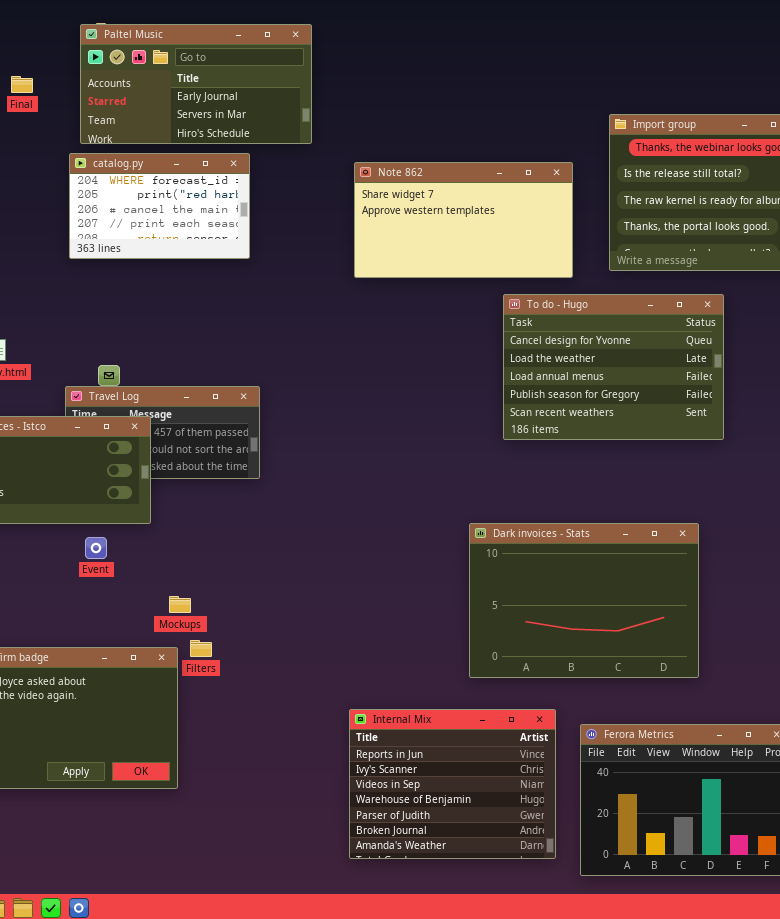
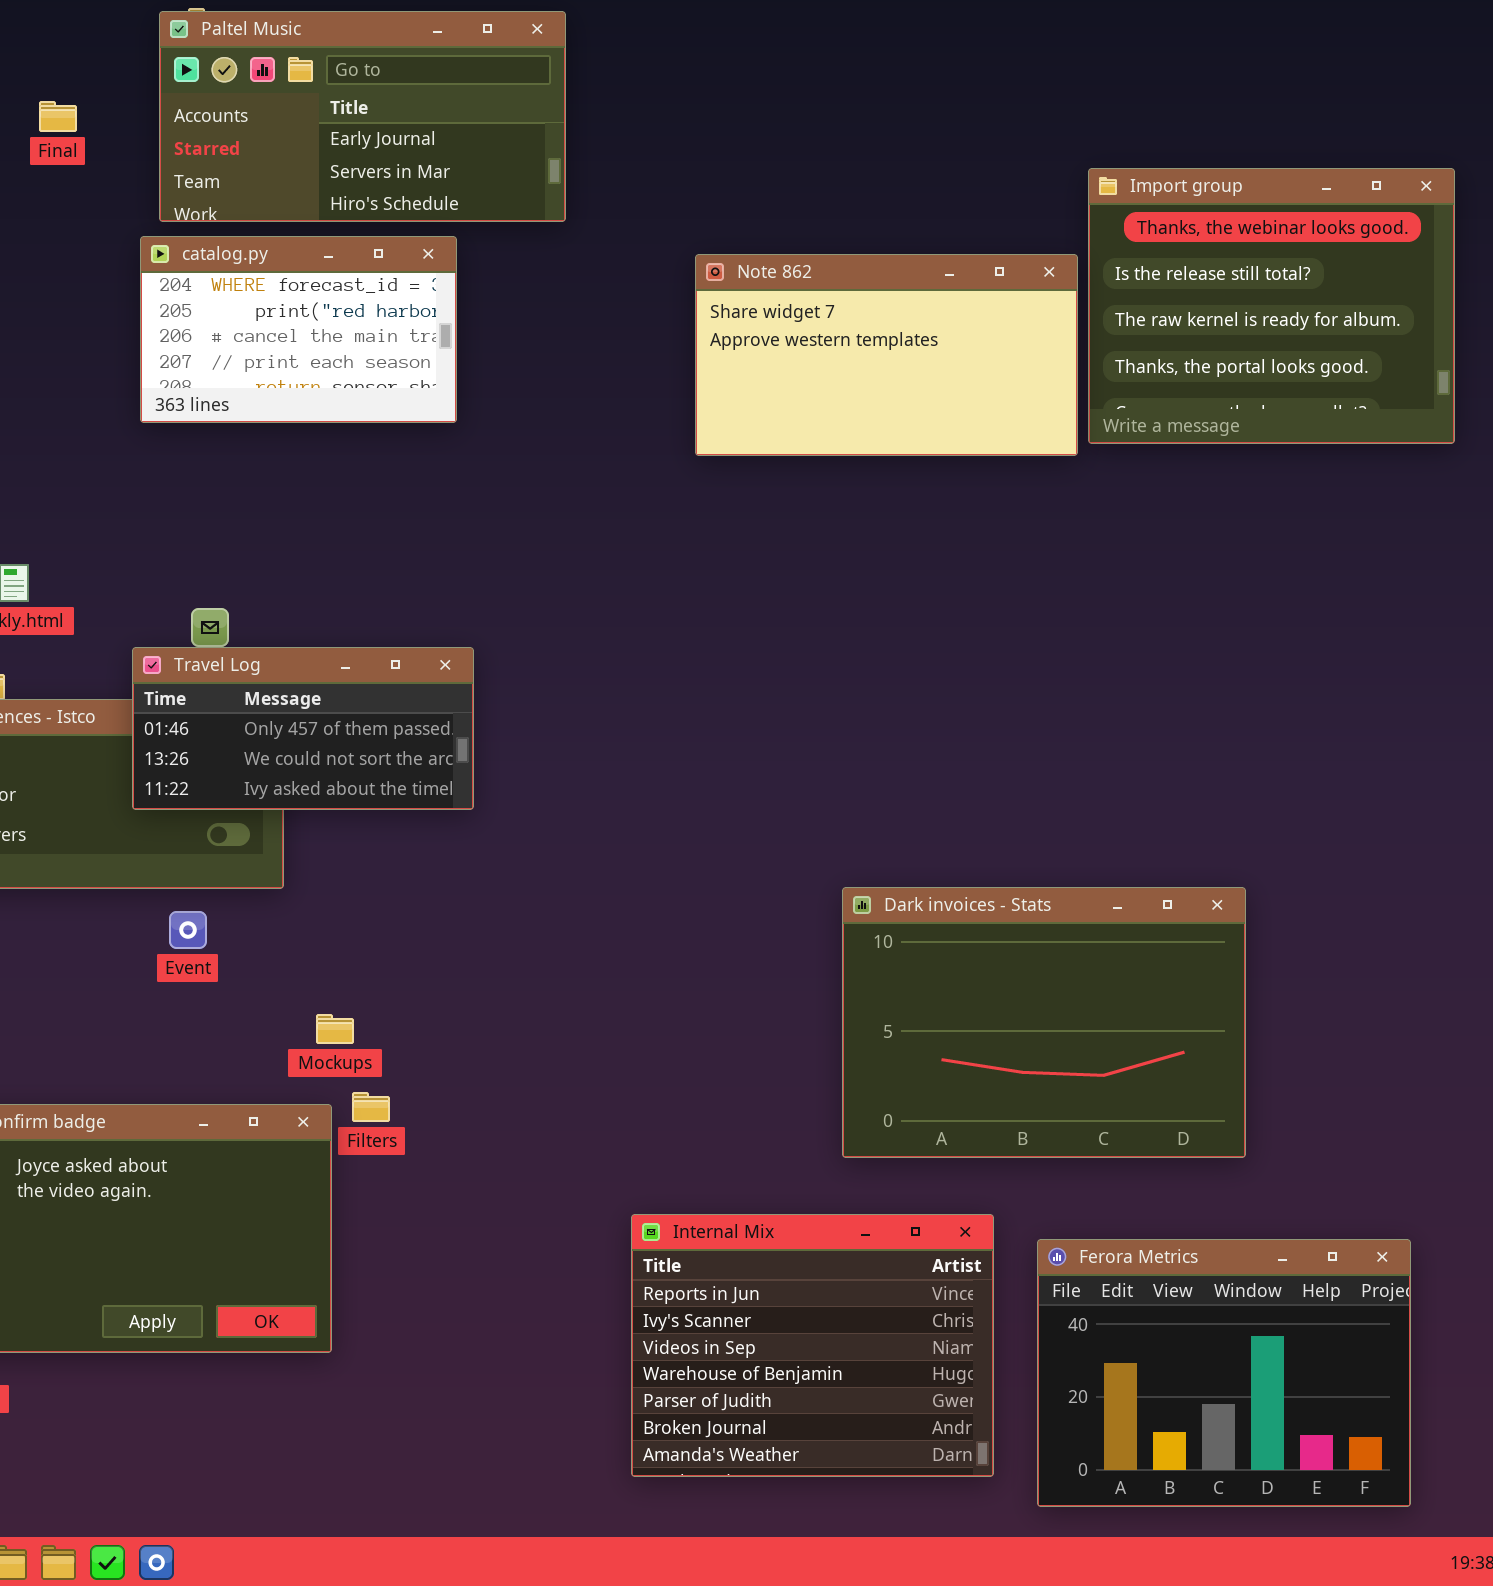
Note 862: [354,162,573,278] -> [695,254,1078,456], moved
To do - Hugo: [503,294,724,440] -> none, closed
Travel Log: [65,386,260,479] -> [132,647,474,810], raised

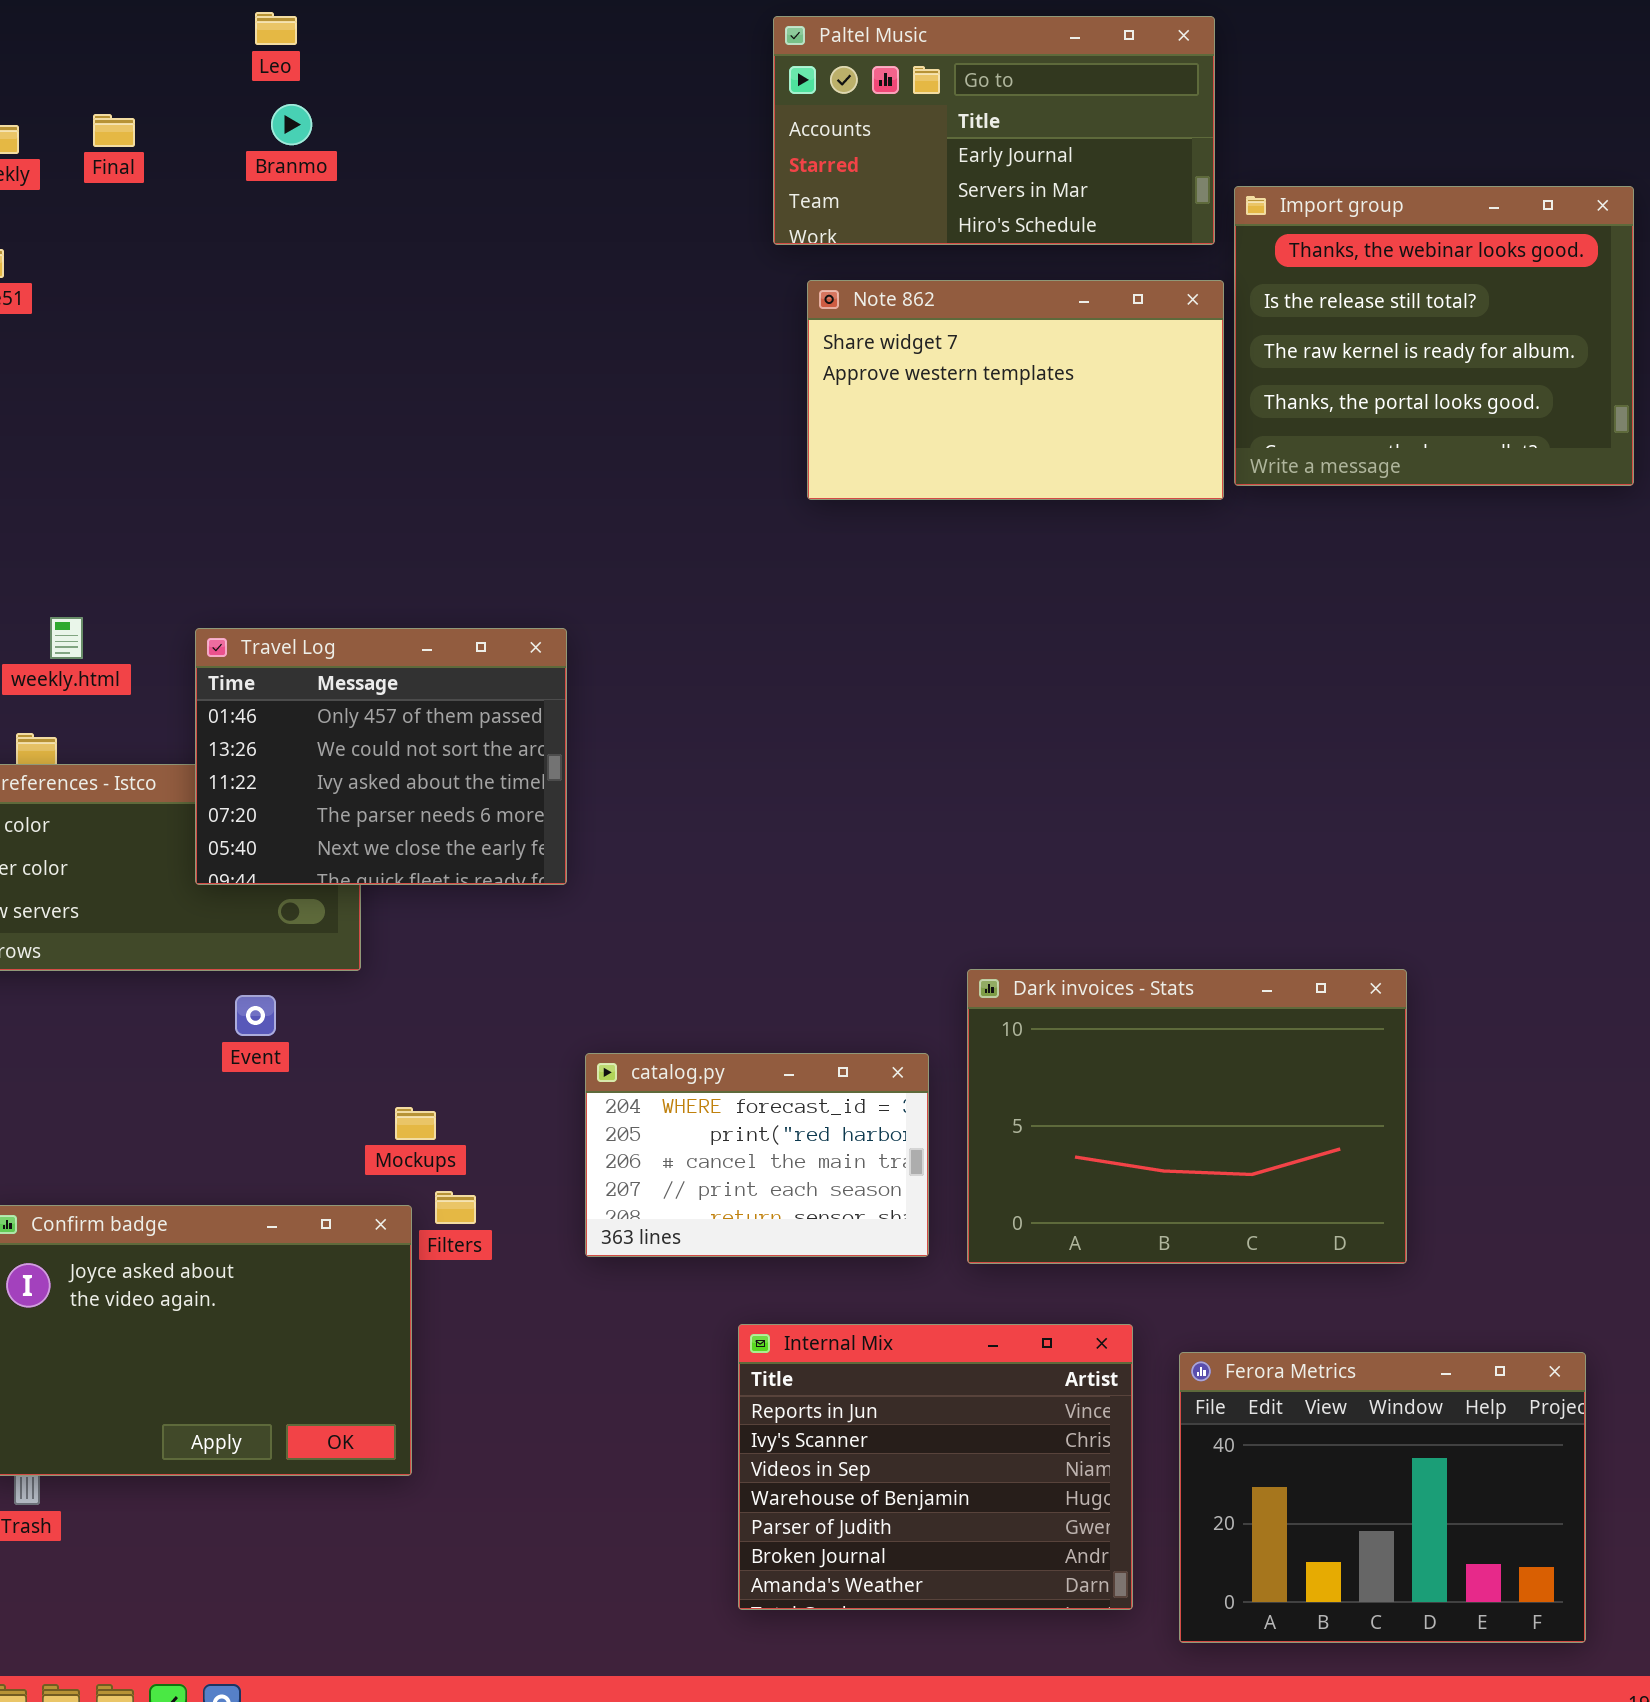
Paltel Music: [159,11,566,222] -> [773,16,1215,245], moved
catalog.py: [140,236,457,423] -> [585,1053,929,1257], moved
Travel Log: [132,647,474,810] -> [195,628,567,885], resized

